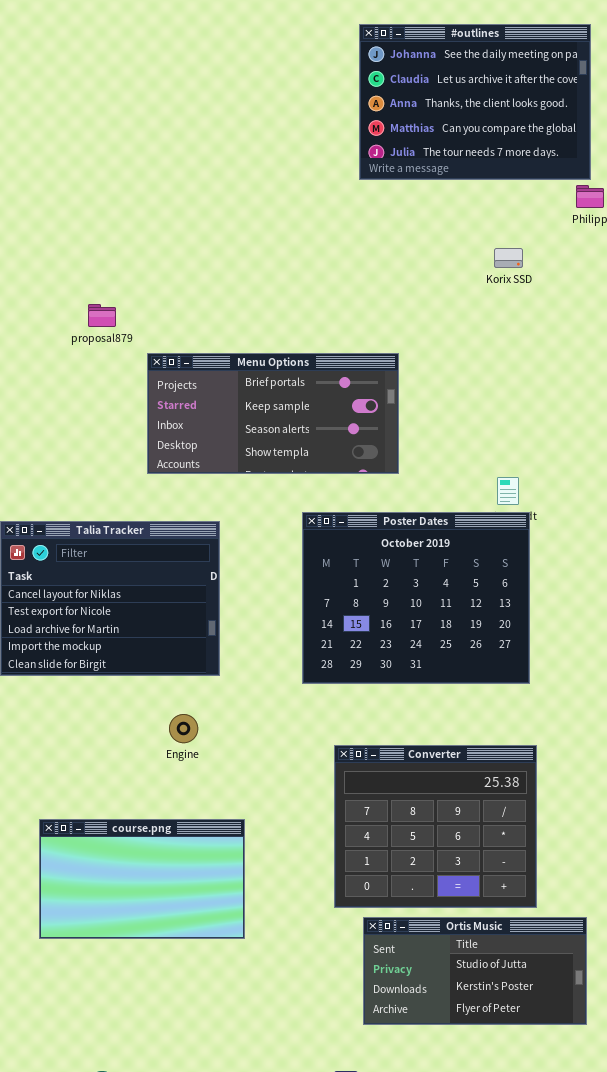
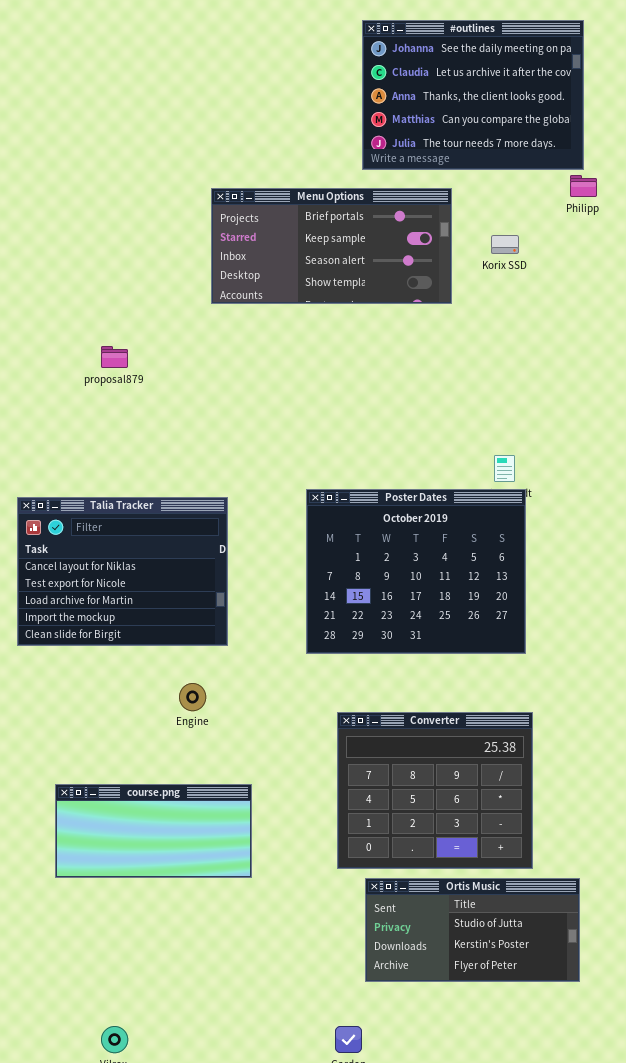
proposal879: [88,304,116,327] -> [101,346,128,368], moved
Menu Options: [147,353,399,474] -> [211,188,452,304], moved
course.png: [39,819,245,939] -> [55,784,252,878], resized

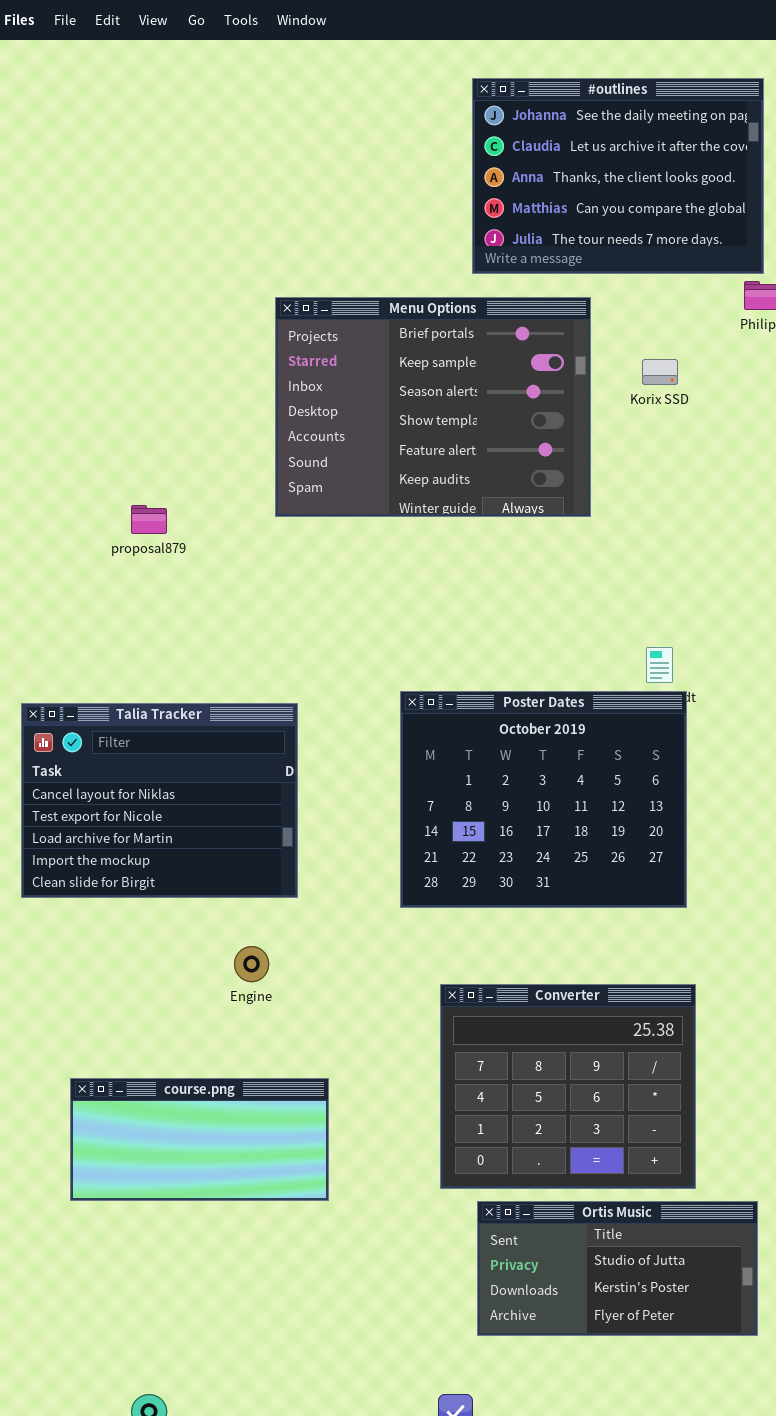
Menu Options: [211,188,452,304] -> [275,297,591,517], resized

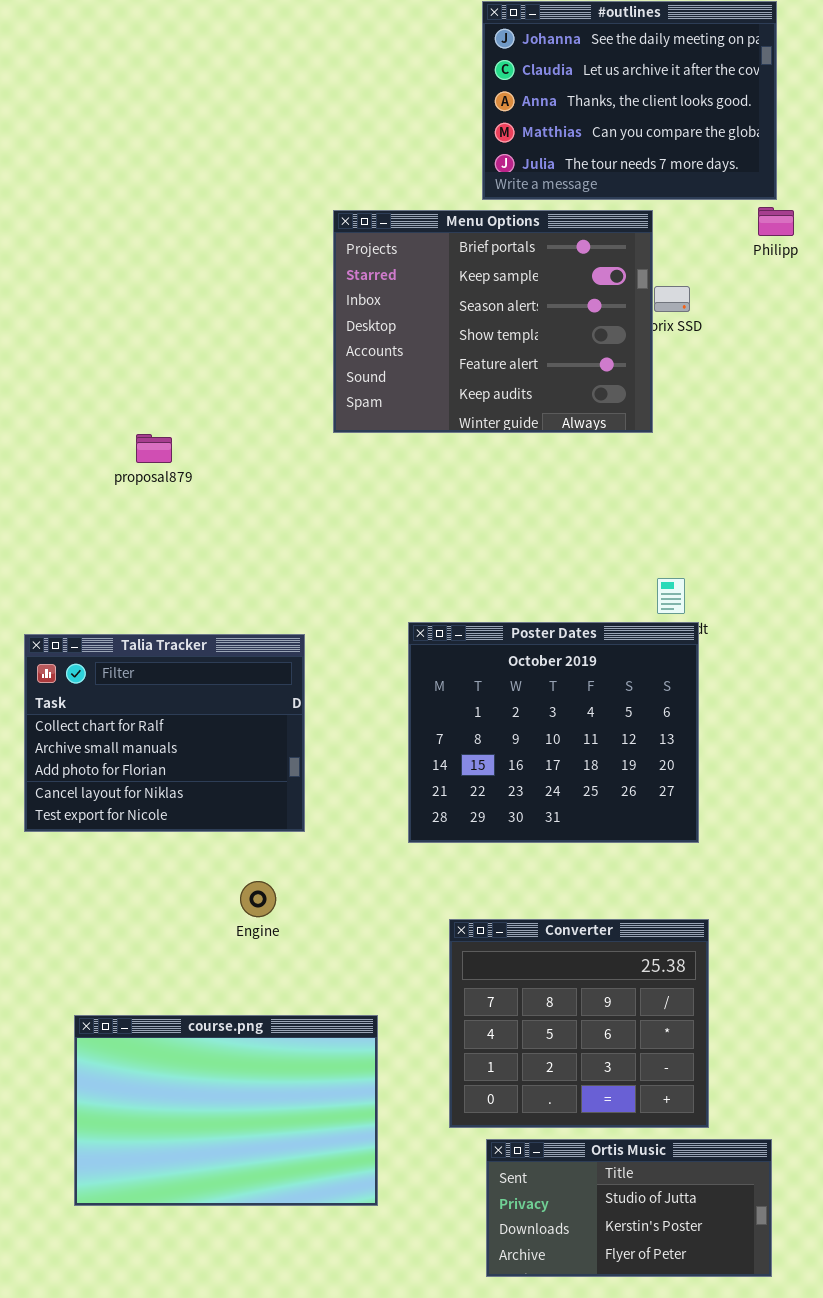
Menu Options: [275,297,591,517] -> [333,210,653,433], moved
Talia Tracker: [21,703,298,898] -> [24,634,305,832], scrolled up 3 rows
course.png: [70,1078,329,1201] -> [74,1015,378,1206], resized

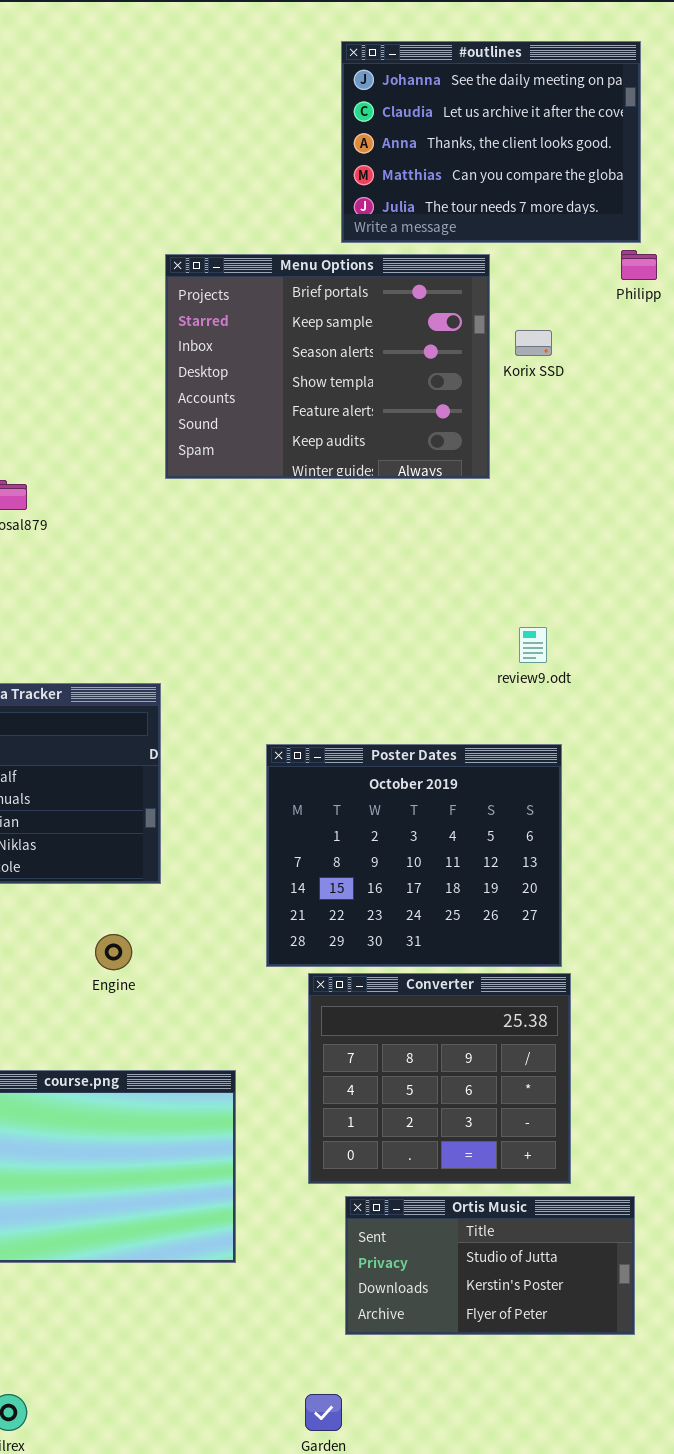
Menu Options: [333,210,653,433] -> [165,254,490,479], moved
Poster Dates: [408,622,699,843] -> [266,744,562,967], moved

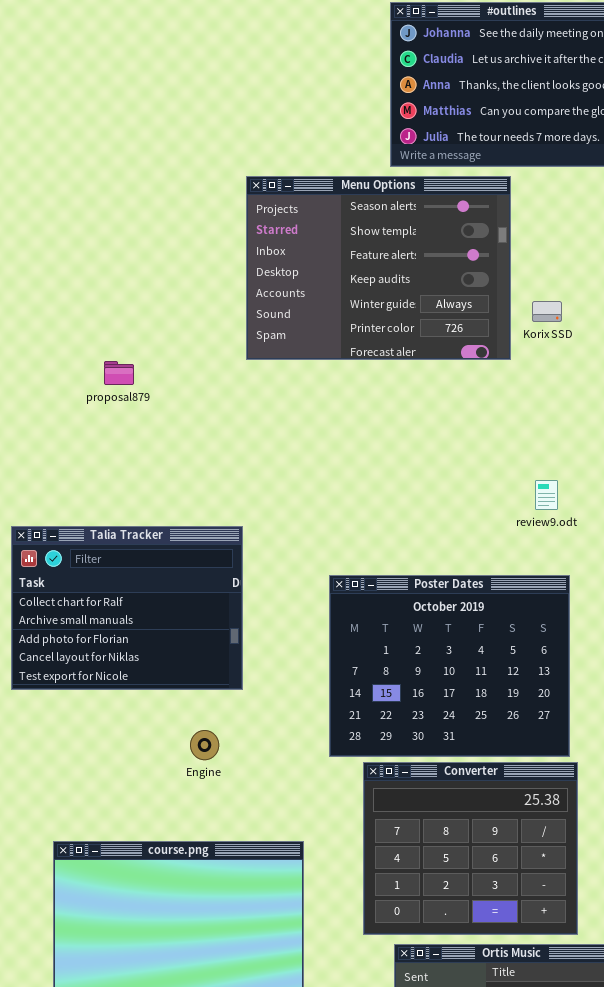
Menu Options: [165,254,490,479] -> [246,176,511,360], scrolled down 2 rows
Korix SSD: [515,330,552,356] -> [532,301,562,322], moved

